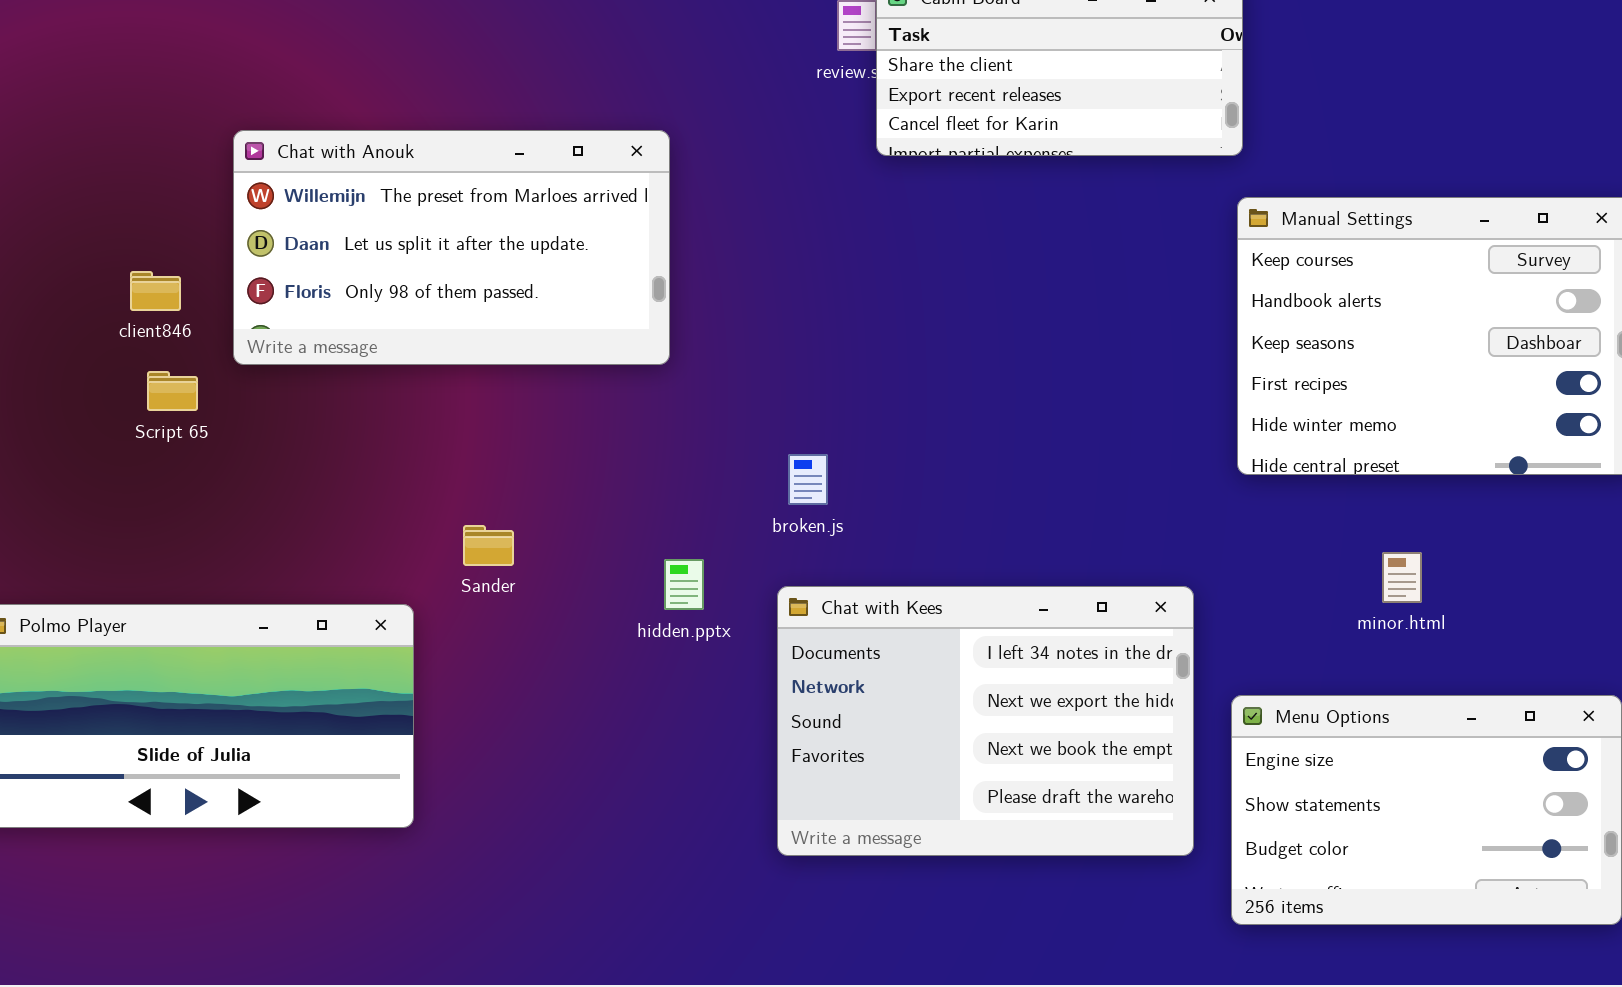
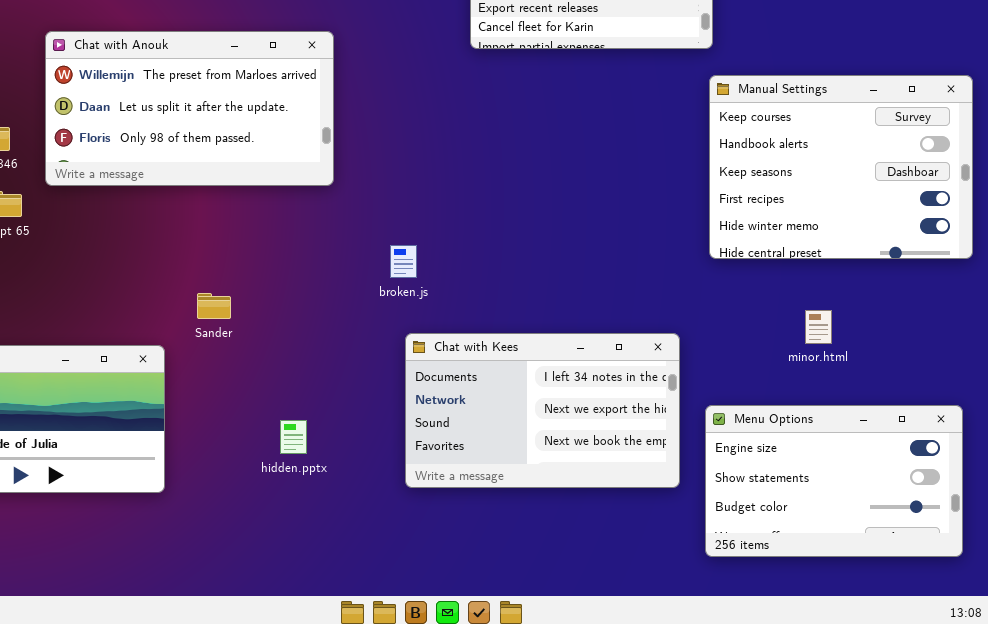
broken.js: [788,454,828,505] -> [390,245,417,278], moved
hidden.pptx: [664,559,704,610] -> [280,420,307,454], moved
Chat with Kees: [777,586,1194,856] -> [405,333,680,488], resized

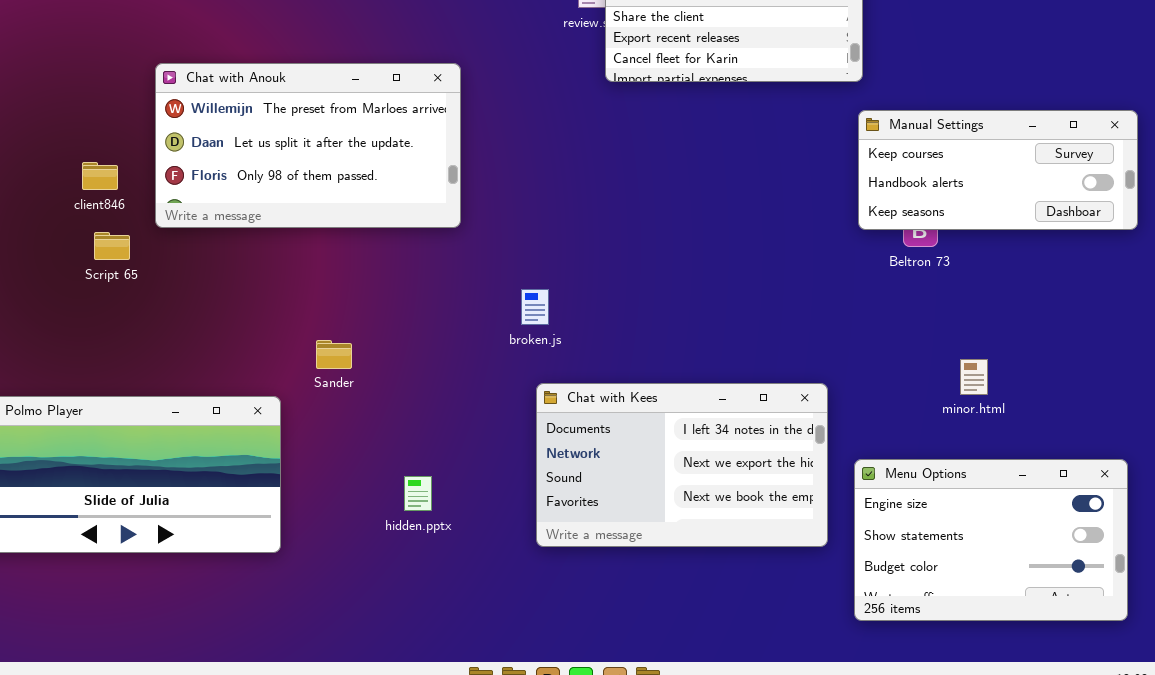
Manual Settings: [709,75,973,259] -> [858,110,1138,230], resized

